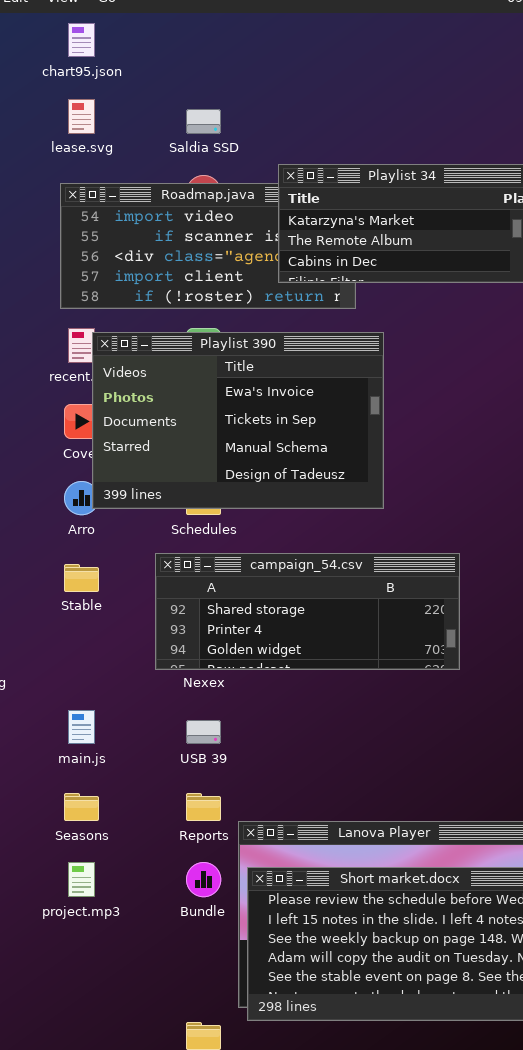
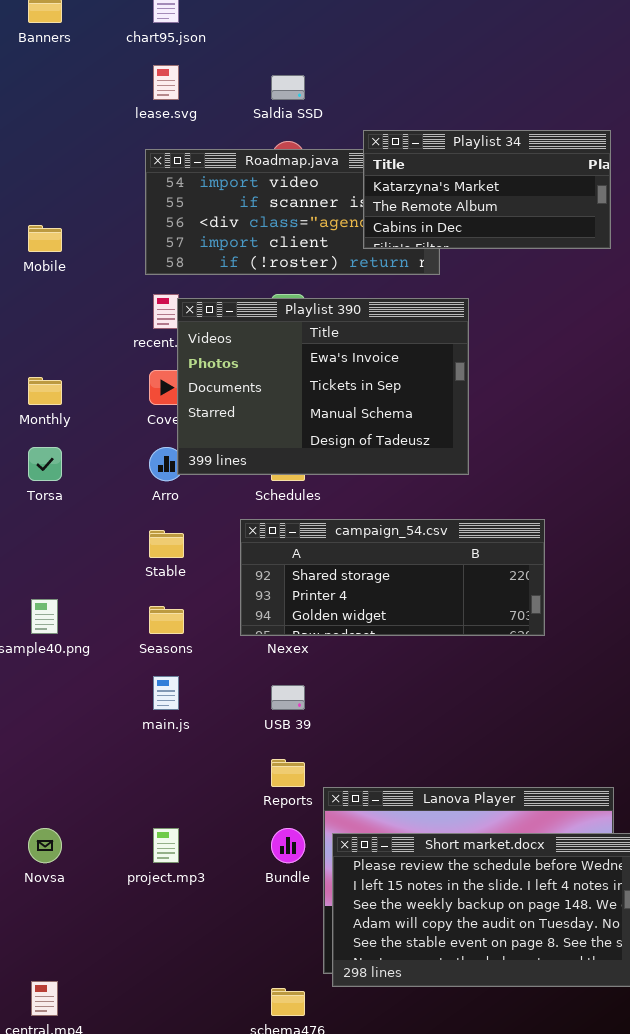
Seasons: [64,793,99,821] -> [149,606,184,634], moved

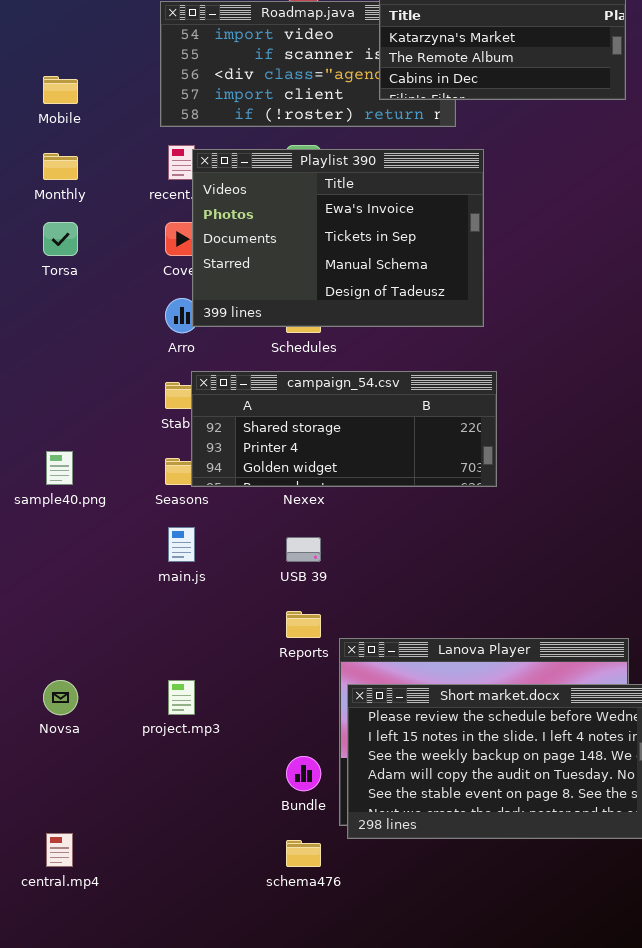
Monthly: [28,377,62,405] -> [43,153,78,180], moved
Torsa: [28,447,62,481] -> [43,222,78,256], moved
campaign_54.csv: [240,519,545,636] -> [191,371,497,487], moved
Bundle: [271,828,305,863] -> [286,756,321,791], moved

